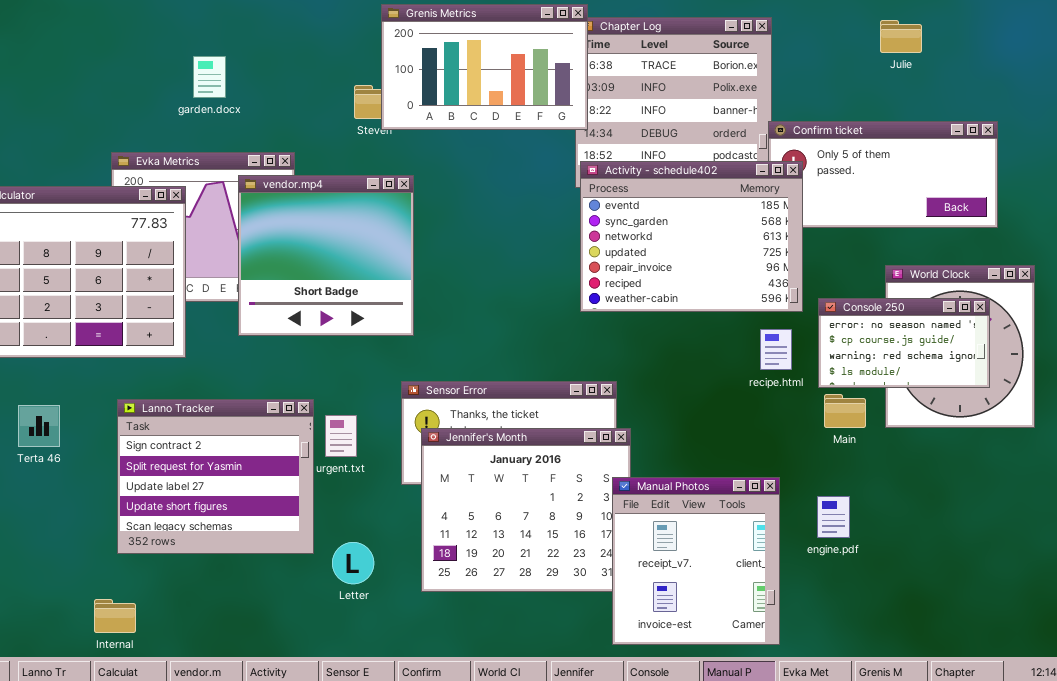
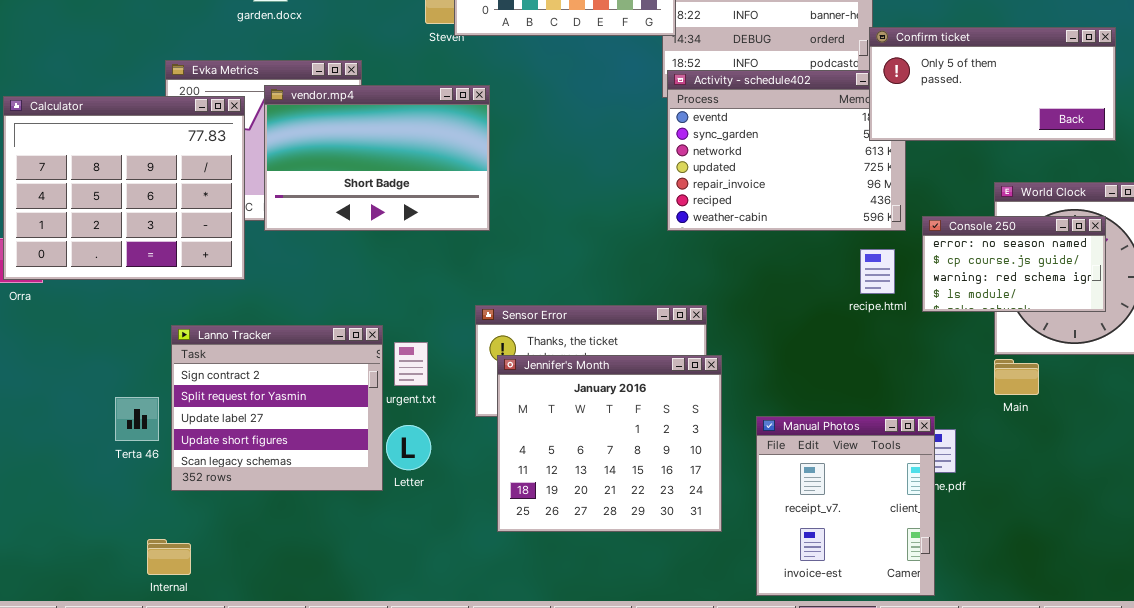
Confirm ticket: [768,121,998,228] -> [869,27,1116,141], raised
vendor.mp4: [238,175,414,336] -> [264,85,490,231], resized
Main: [824,394,866,428] -> [994,359,1039,395], moved
Terta 46: [18,405,60,447] -> [115,397,159,441], moved
Manual Photos: [612,477,780,645] -> [756,416,935,596], moved
Letter: [332,542,374,584] -> [386,425,431,470], moved

